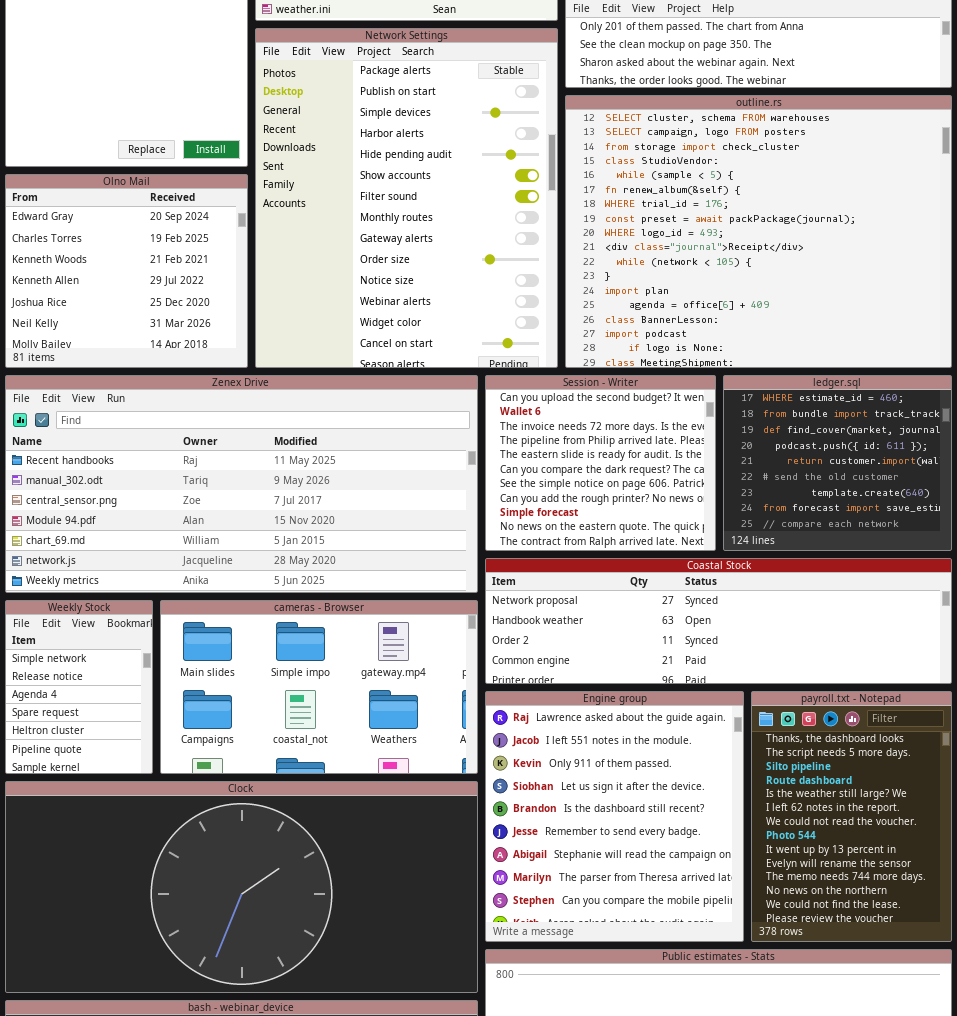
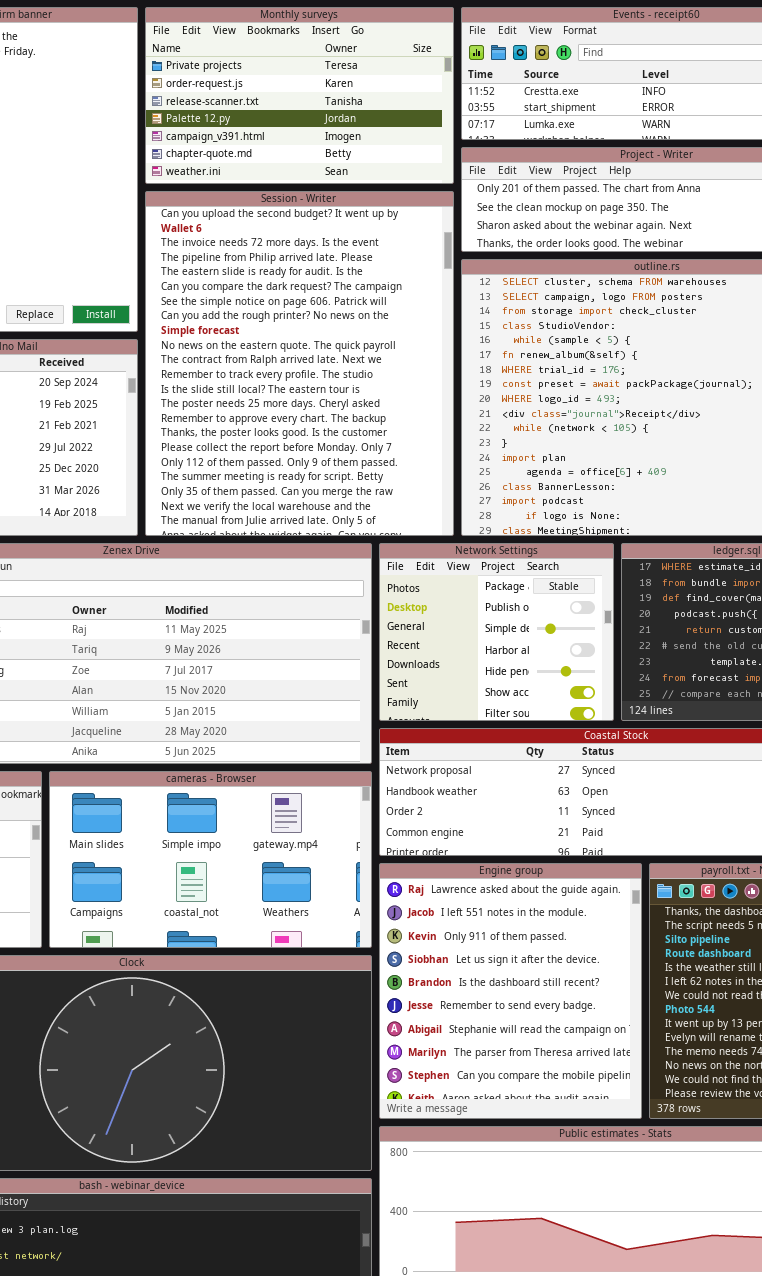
Network Settings: [255,28,558,368] -> [379,543,614,721], moved, resized
Session - Writer: [485,375,716,551] -> [145,191,454,536], moved, resized

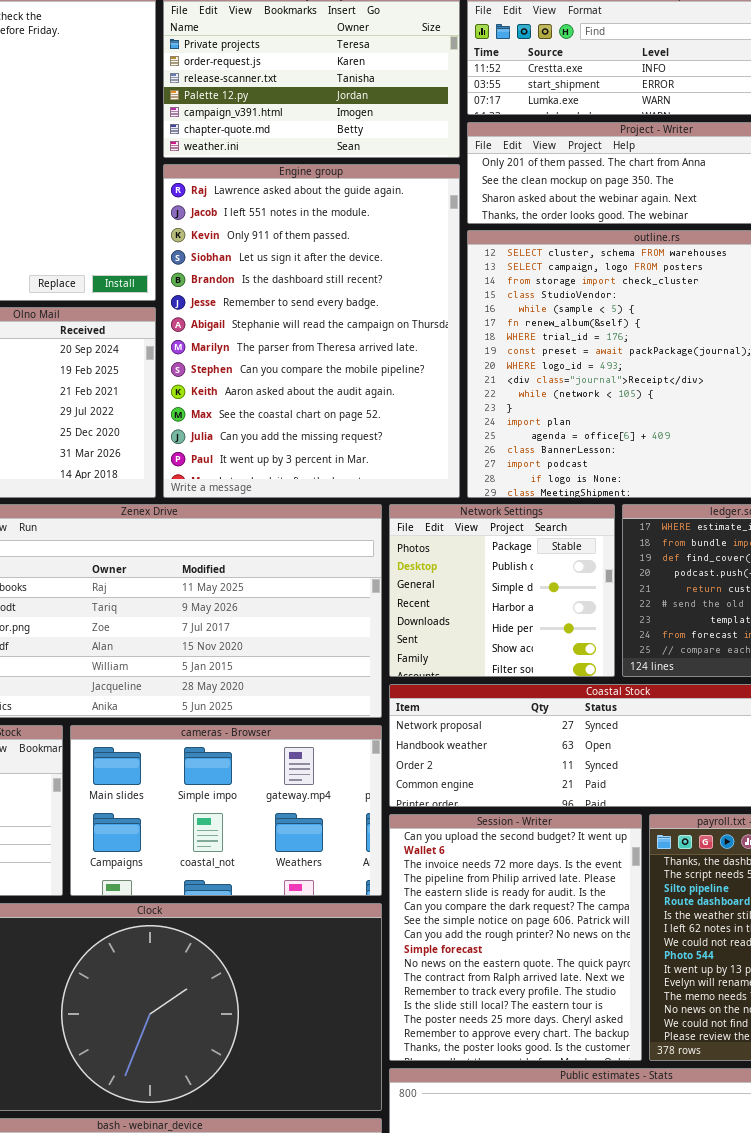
Session - Writer: [145,191,454,536] -> [389,814,642,1061], moved, resized
Engine group: [379,863,642,1119] -> [163,164,460,498], moved, resized

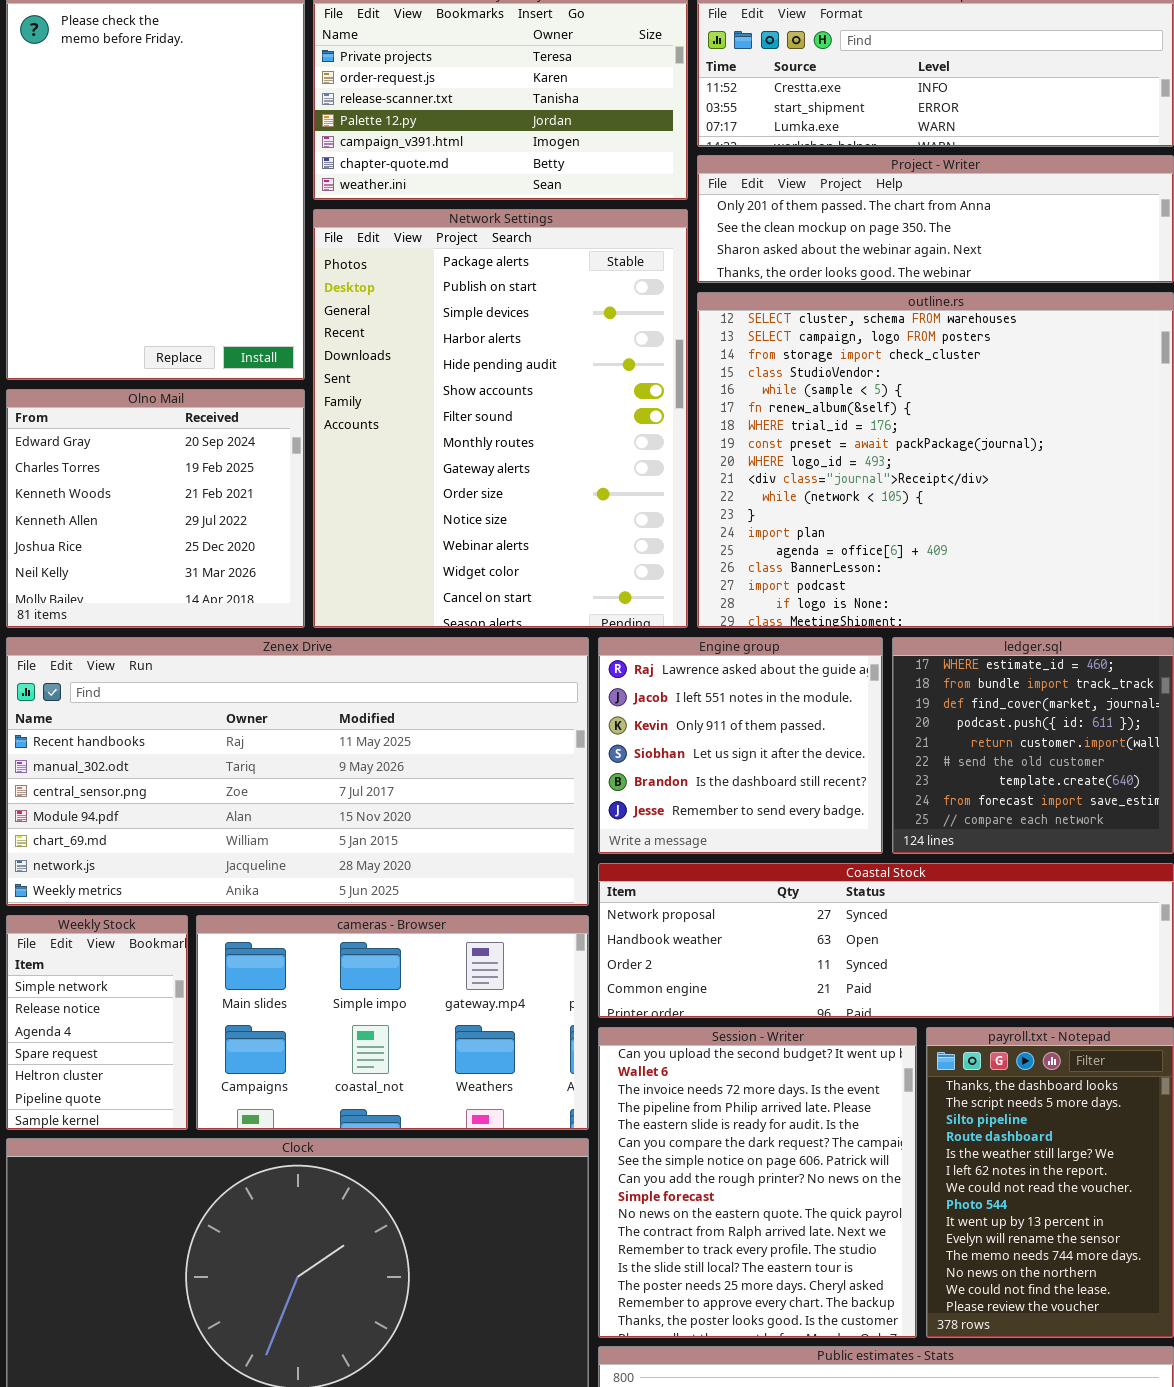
Engine group: [163,164,460,498] -> [598,637,883,854], moved, resized
Network Settings: [389,504,615,677] -> [313,209,688,628], moved, resized

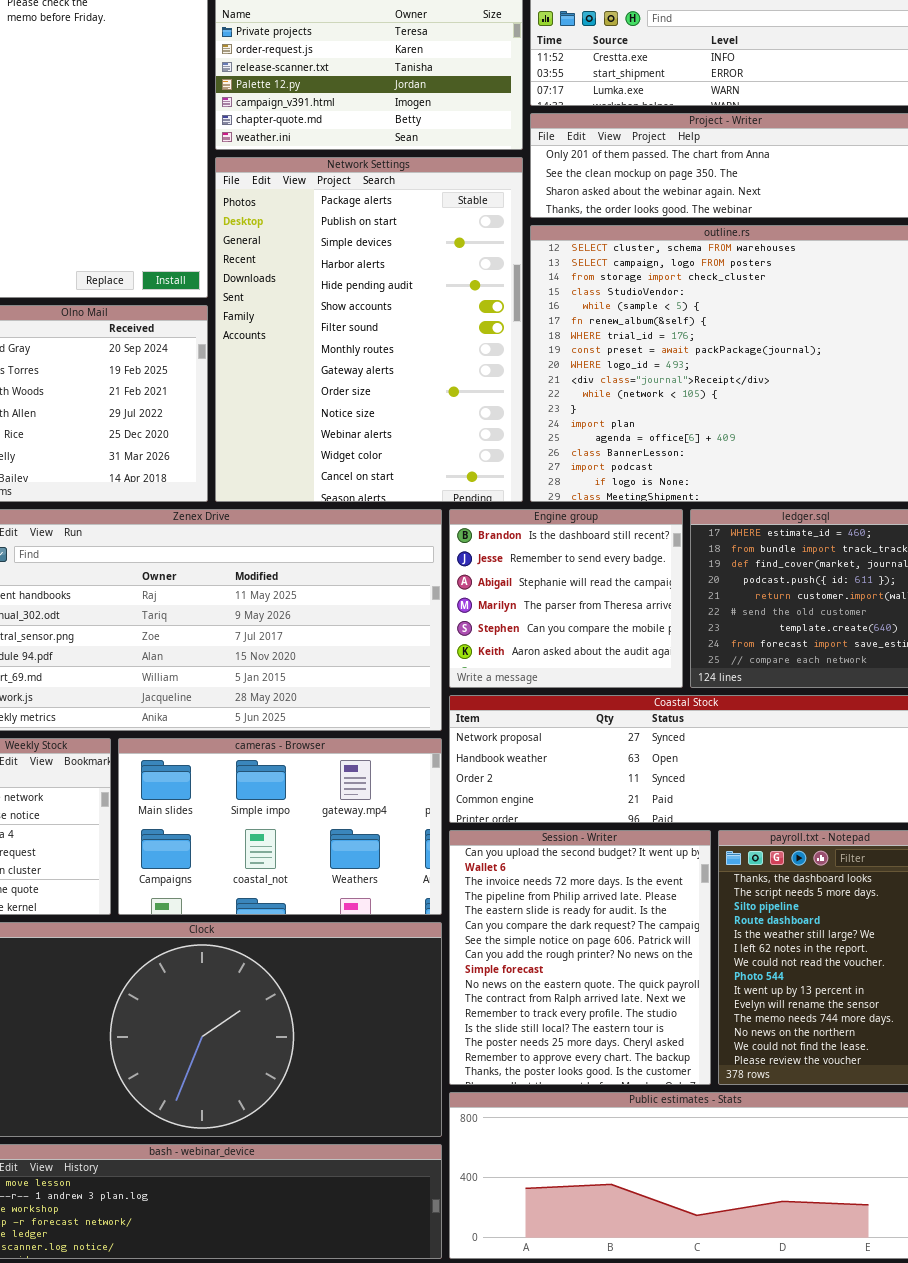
Engine group: [598,637,883,854] -> [449,509,683,688], scrolled down 4 rows

